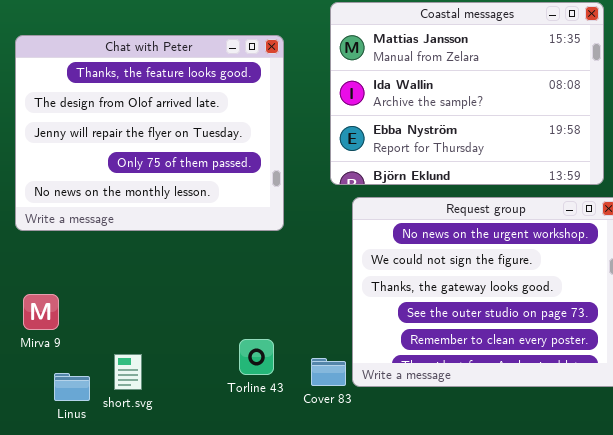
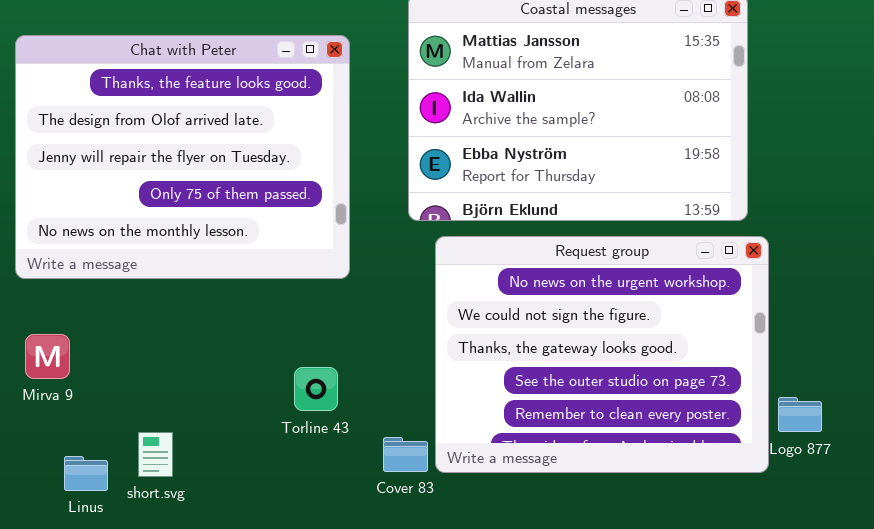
Mirva 9: [23,294,59,330] -> [25,334,70,379], moved
Torline 43: [239,339,274,375] -> [294,367,338,411], moved

